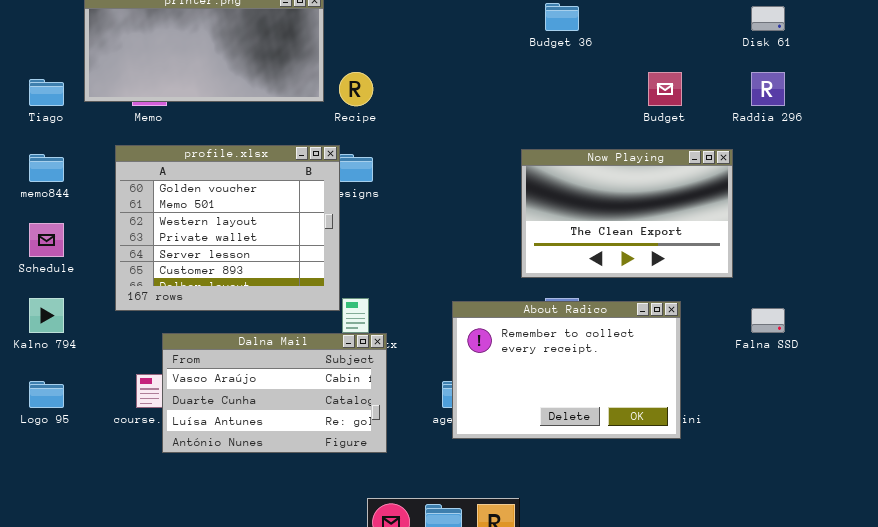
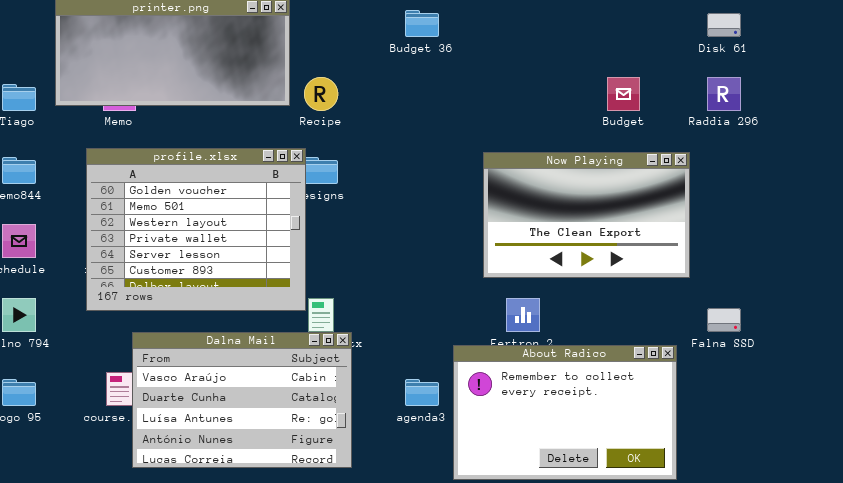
Budget 36: [545,3,579,31] -> [405,10,439,37], moved
About Radico: [452,301,681,439] -> [453,345,677,480], moved
Dalna Mail: [162,333,387,453] -> [132,332,352,468], resized

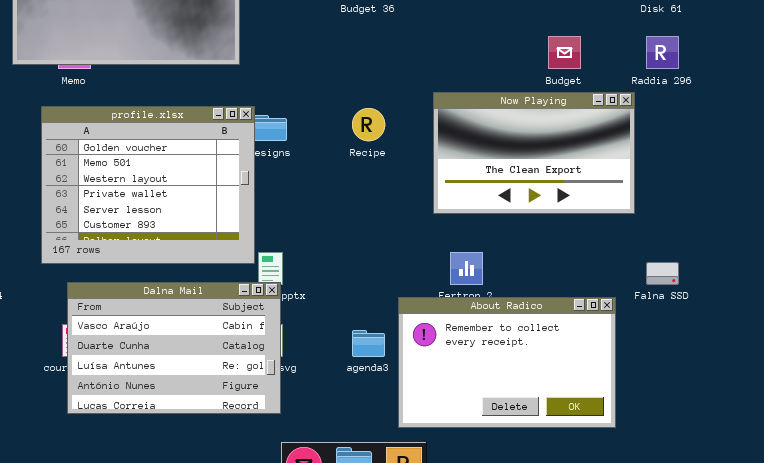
Recipe: [304,77,338,111] -> [352,108,385,141], moved
Now Playing: [483,152,690,278] -> [433,92,635,214], moved
Dalna Mail: [132,332,352,468] -> [67,282,281,414], moved

